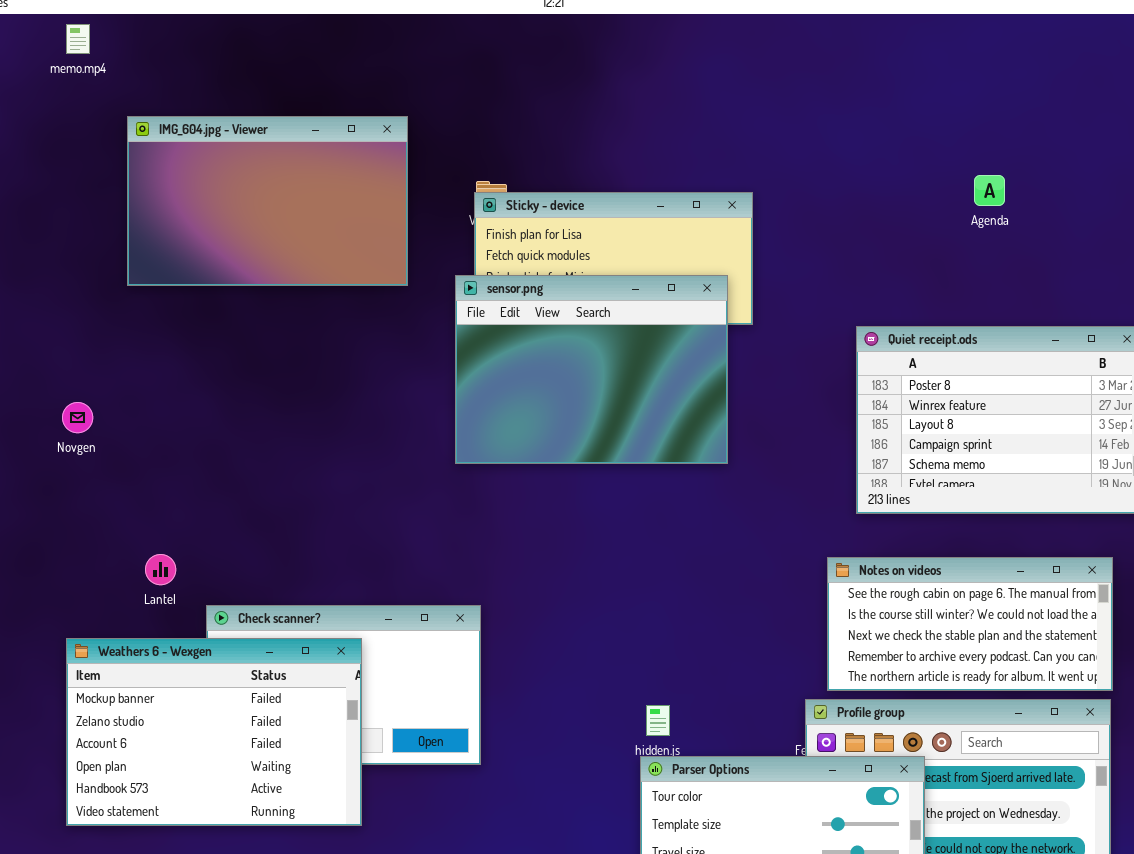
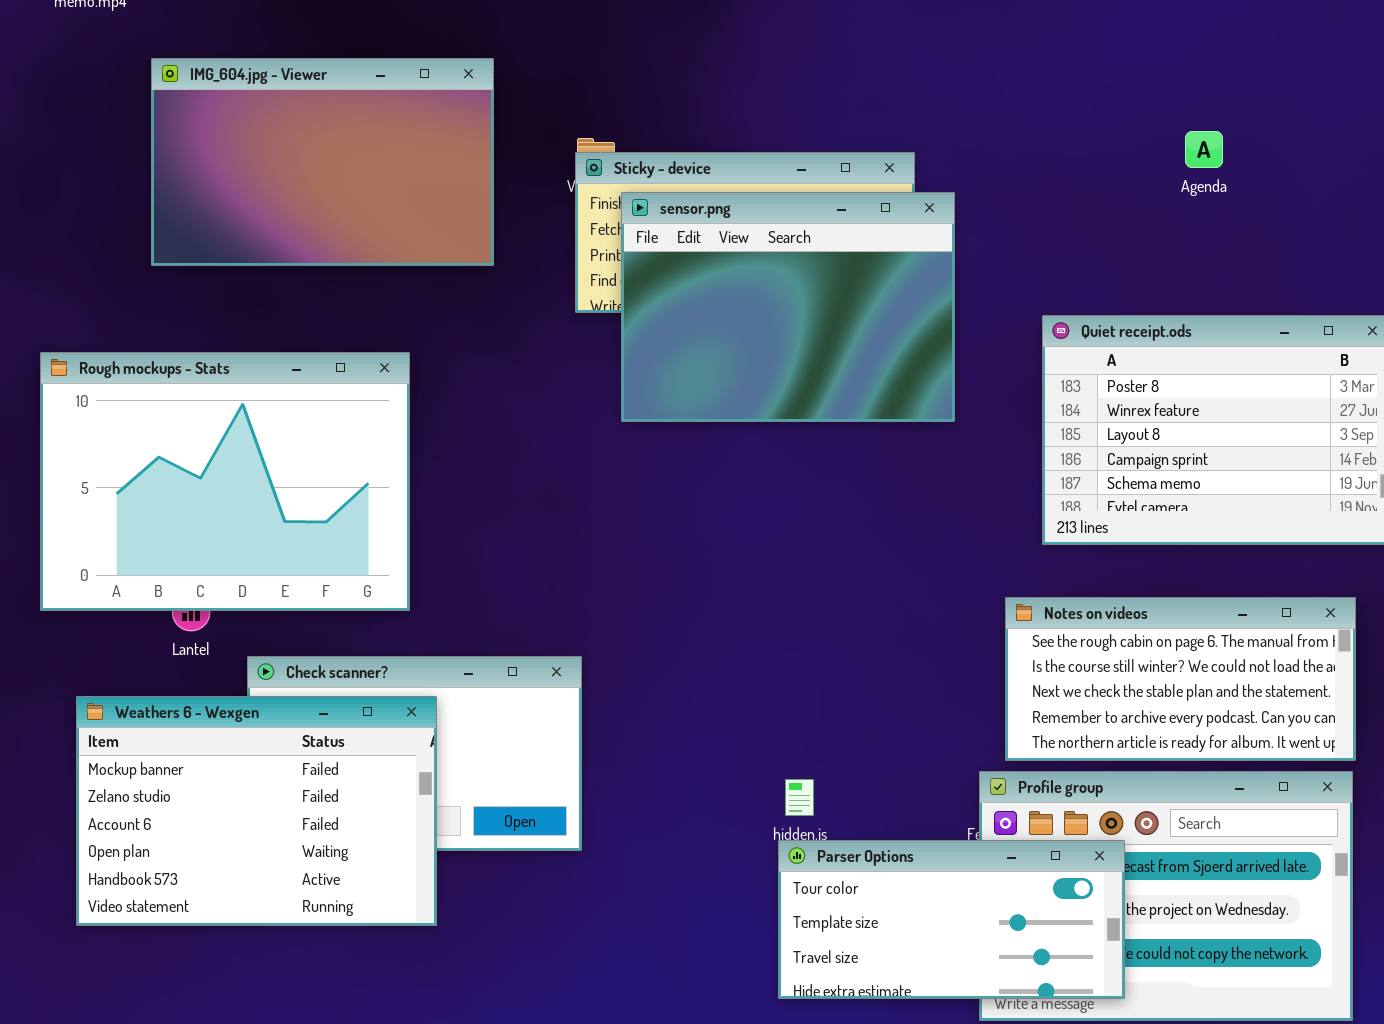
sensor.png: [455,275,728,464] -> [621,192,955,422], moved
Rough mockups - Stats: none -> [40,352,410,611], opened

